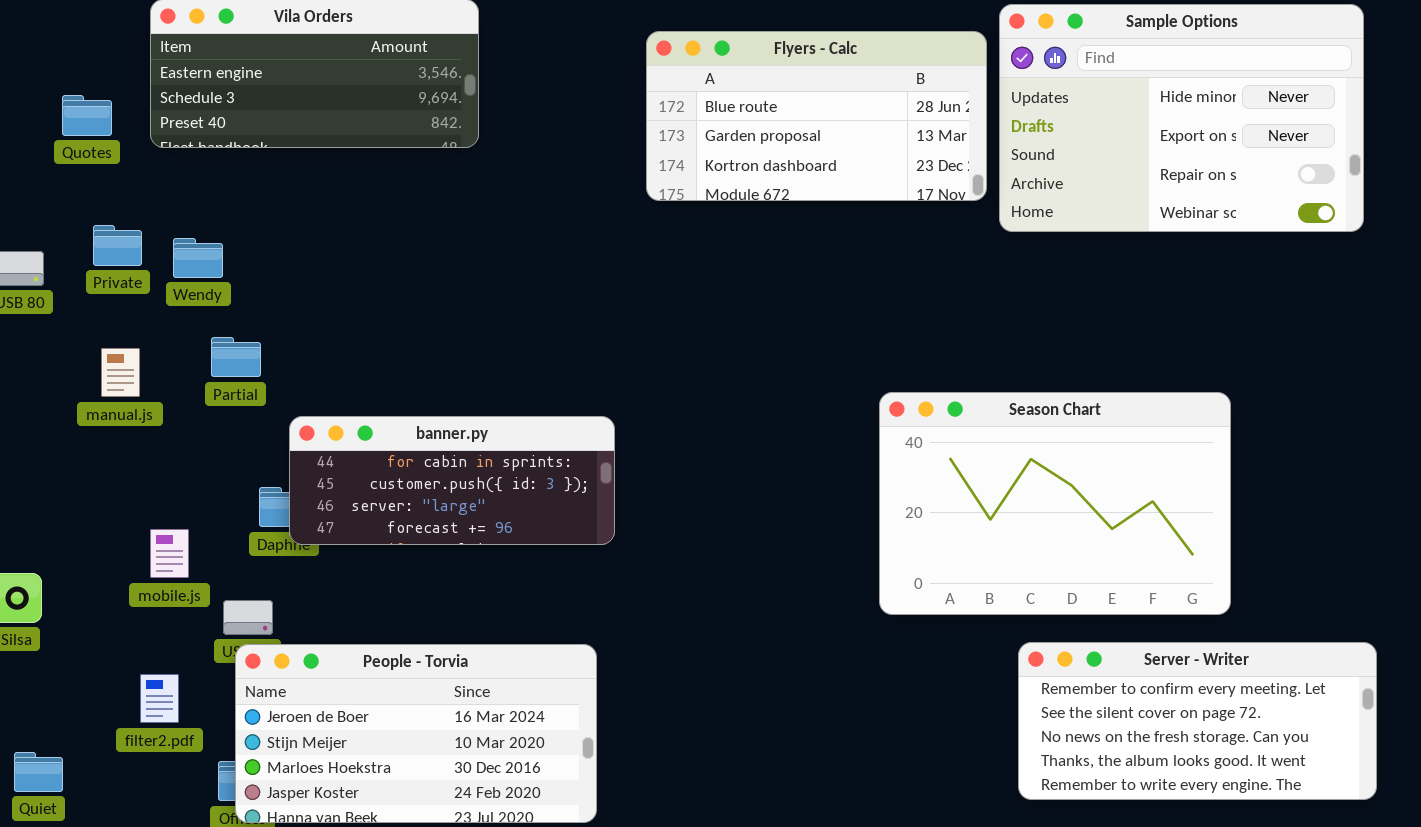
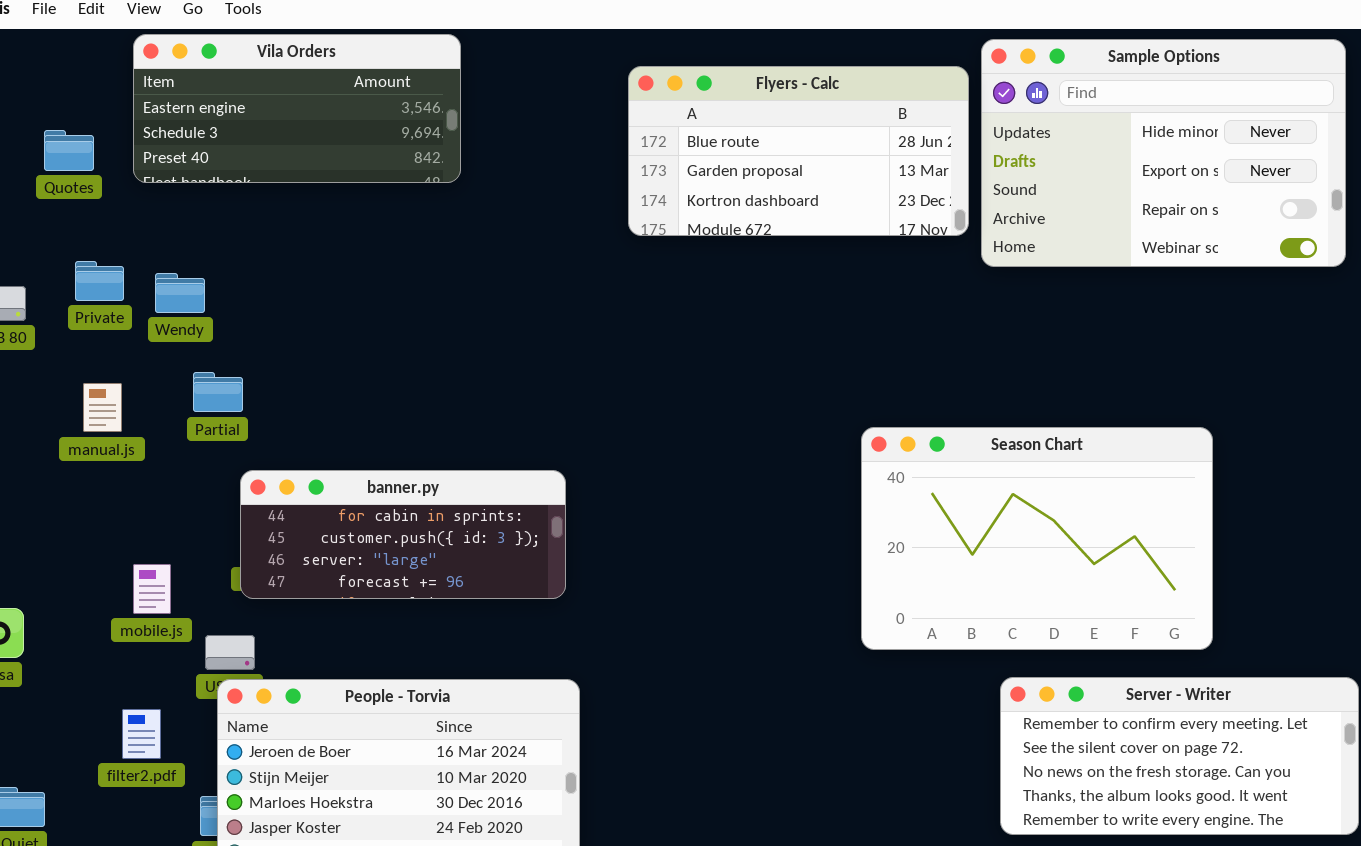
banner.py: [289,416,615,545] -> [240,470,566,599], moved

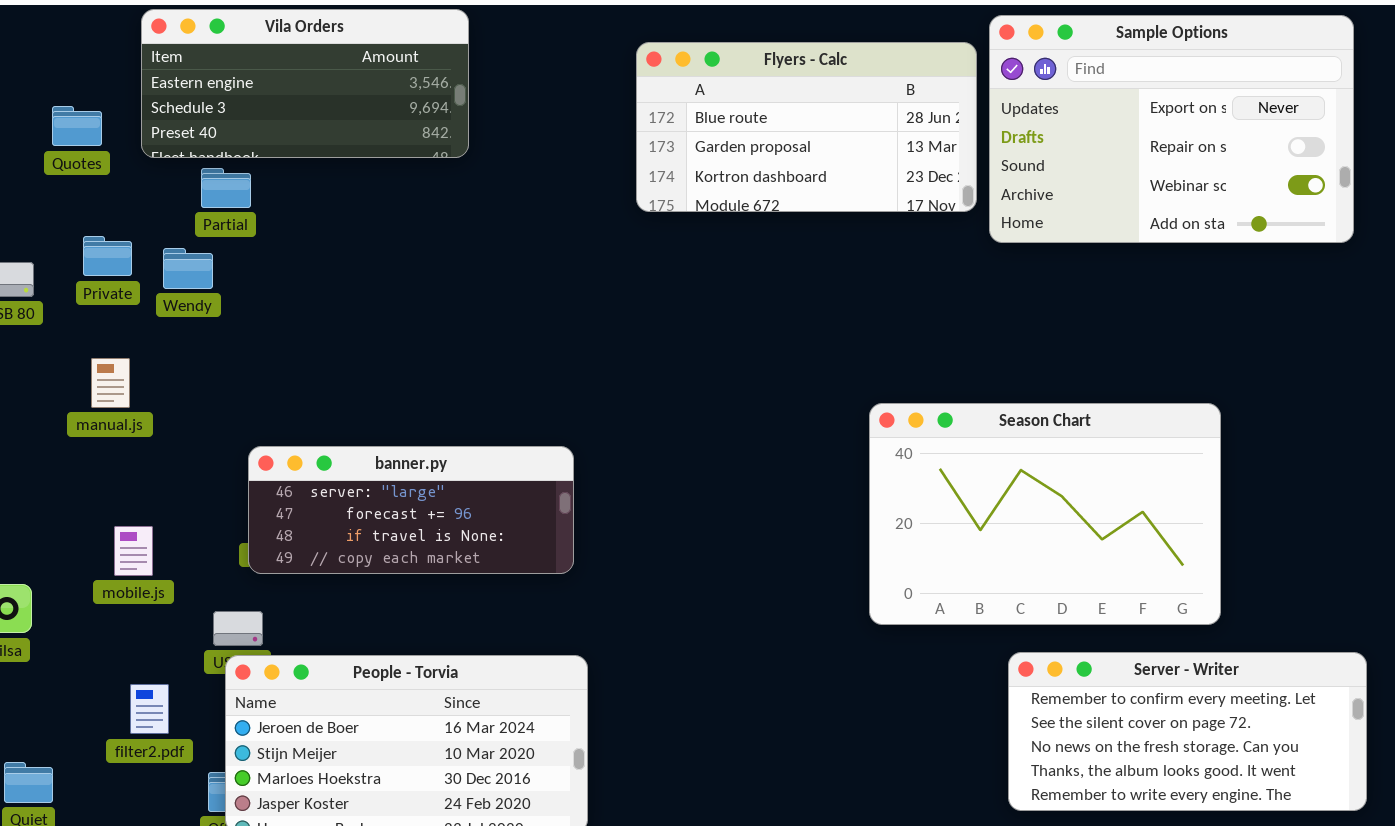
Sample Options: [981,39,1346,267] -> [989,15,1354,243], scrolled down 1 row
Partial: [193,372,243,412] -> [201,168,251,208], moved
banner.py: [240,470,566,599] -> [248,446,574,574], scrolled down 2 rows
mobile.js: [133,564,171,614] -> [114,526,153,576], moved

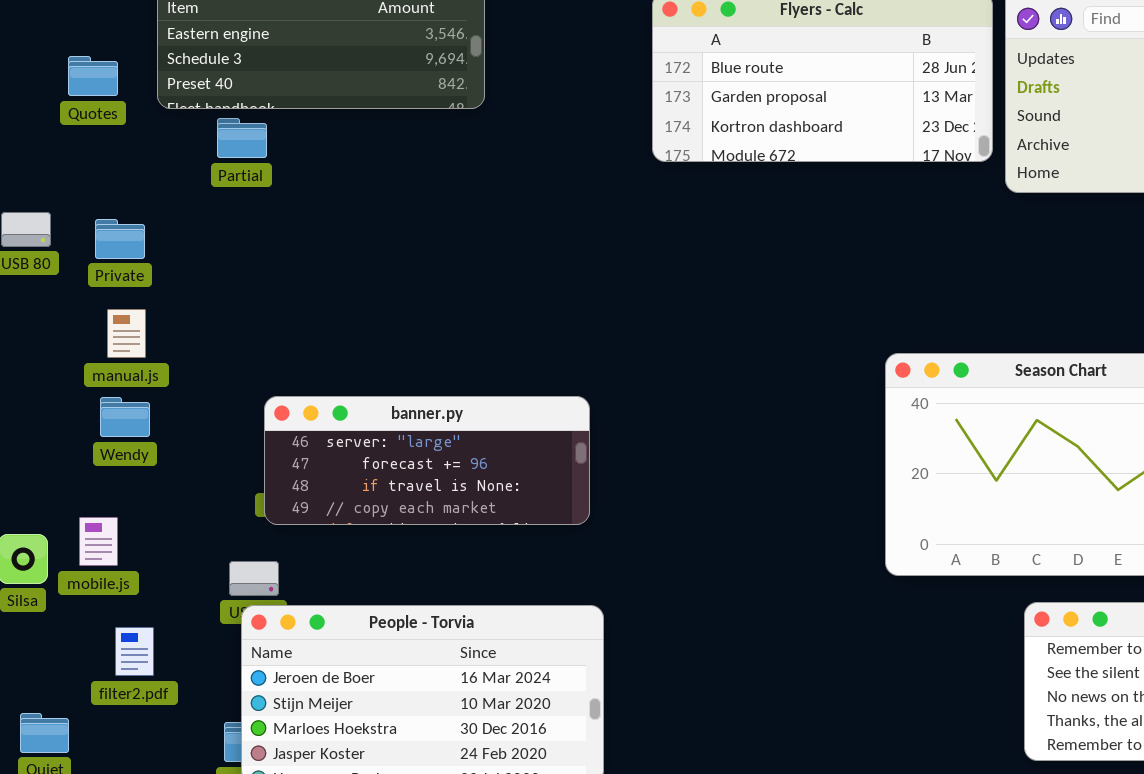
Private: [83,236,132,276] -> [95,219,145,259], moved
Wendy: [163,248,213,289] -> [100,397,150,437], moved
mobile.js: [114,526,153,576] -> [79,517,118,566], moved
filter2.pdf: [130,684,169,734] -> [115,627,154,676], moved

